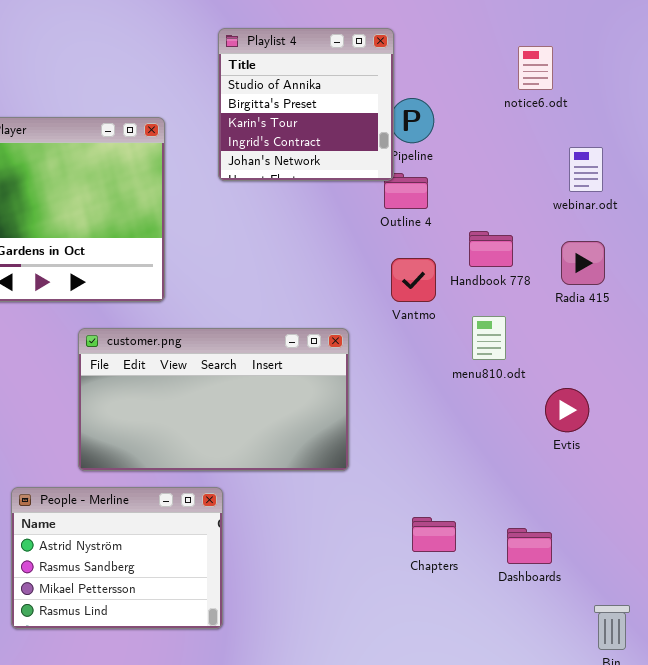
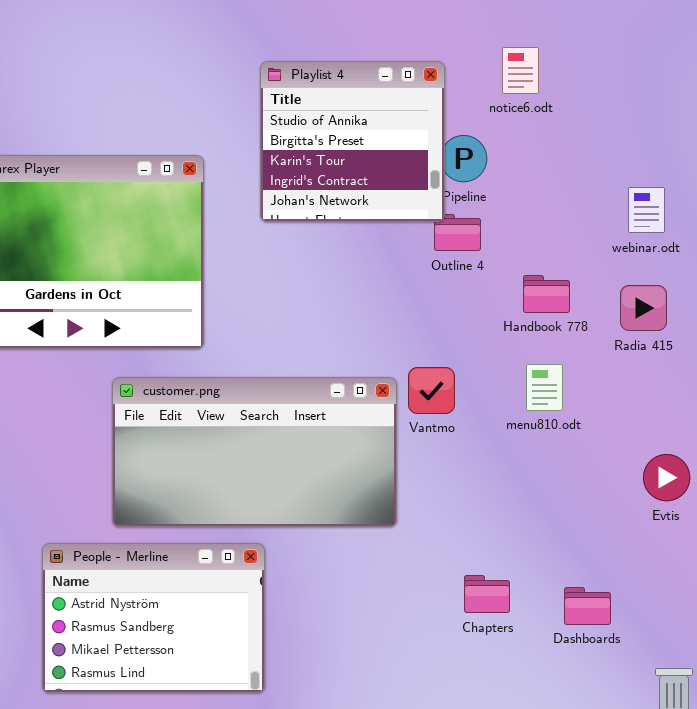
notice6.odt: [518,46,553,90] -> [502,47,539,94], moved
Vantmo: [391,258,436,302] -> [408,367,455,414], moved
Evtis: [545,388,589,432] -> [643,454,690,501], moved

